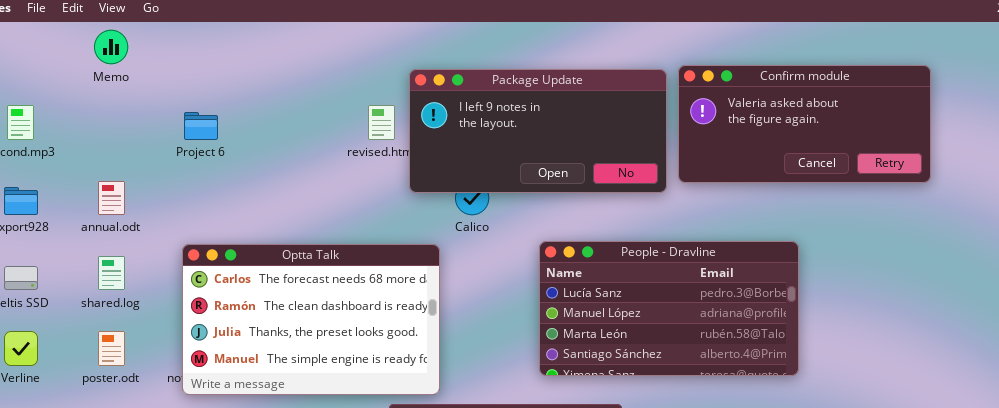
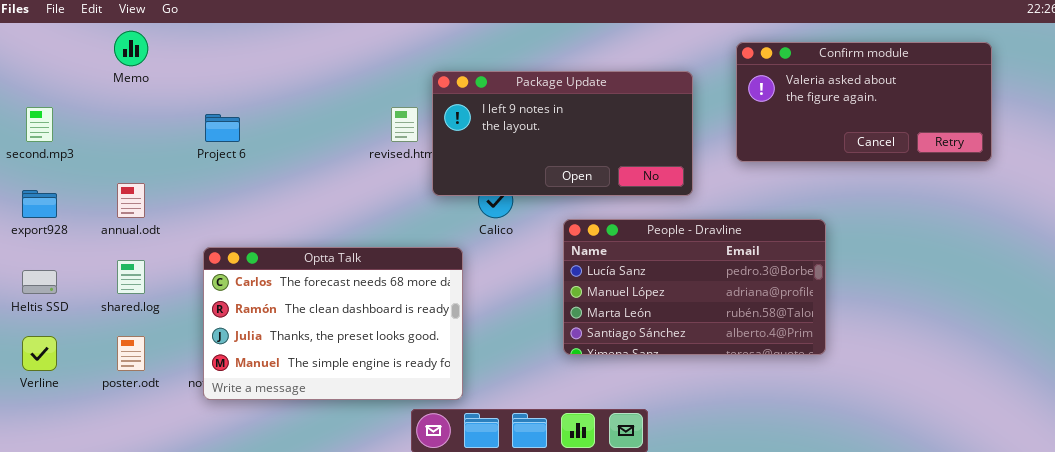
Confirm module: [678,65,931,183] -> [736,42,992,162], moved
People - Dravline: [539,241,799,376] -> [563,219,826,355], moved

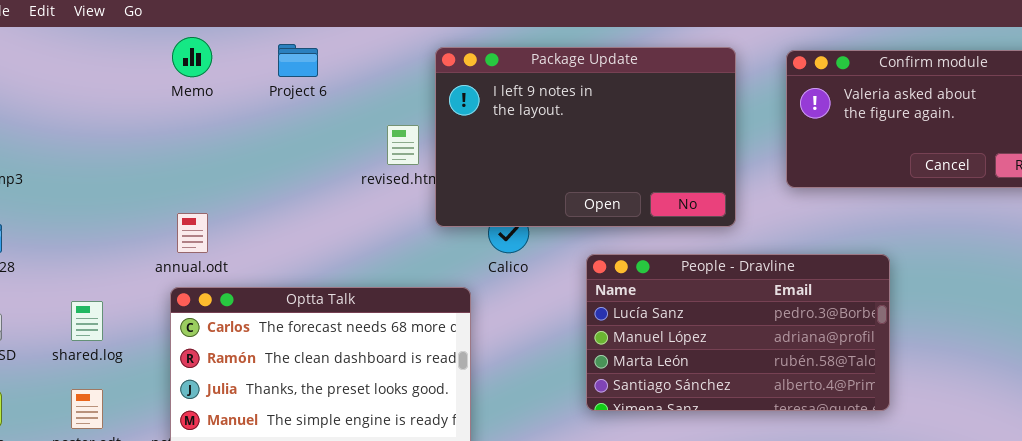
Memo: [114,31,148,66] -> [172,37,212,77], moved
Package Update: [432,71,693,196] -> [435,47,736,227], resized
Project 6: [205,114,240,142] -> [278,44,318,77], moved
annual.odt: [117,183,145,218] -> [177,213,208,253], moved

